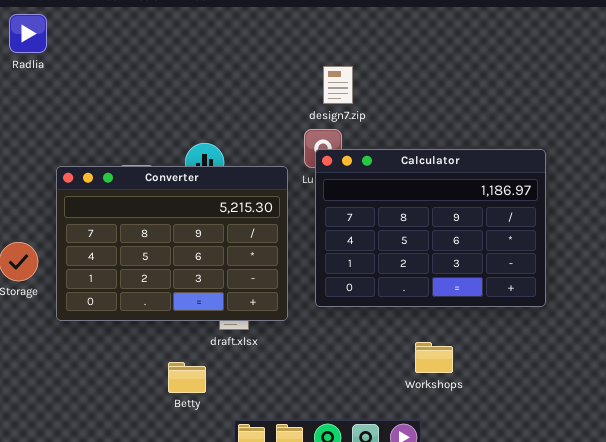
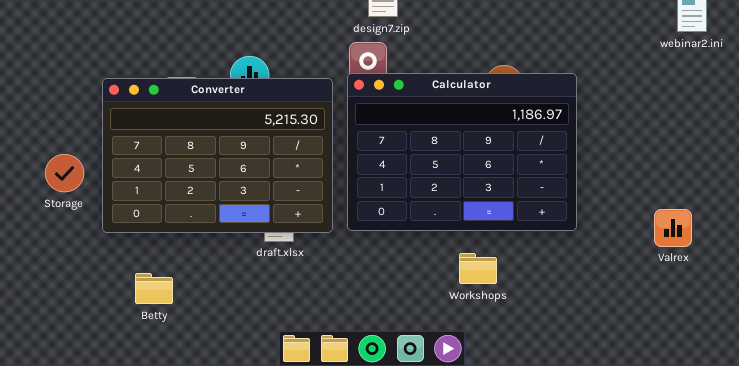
Calculator: [315,149,546,307] -> [347,73,577,231], moved
Betty: [168,362,206,393] -> [135,273,173,304], moved

